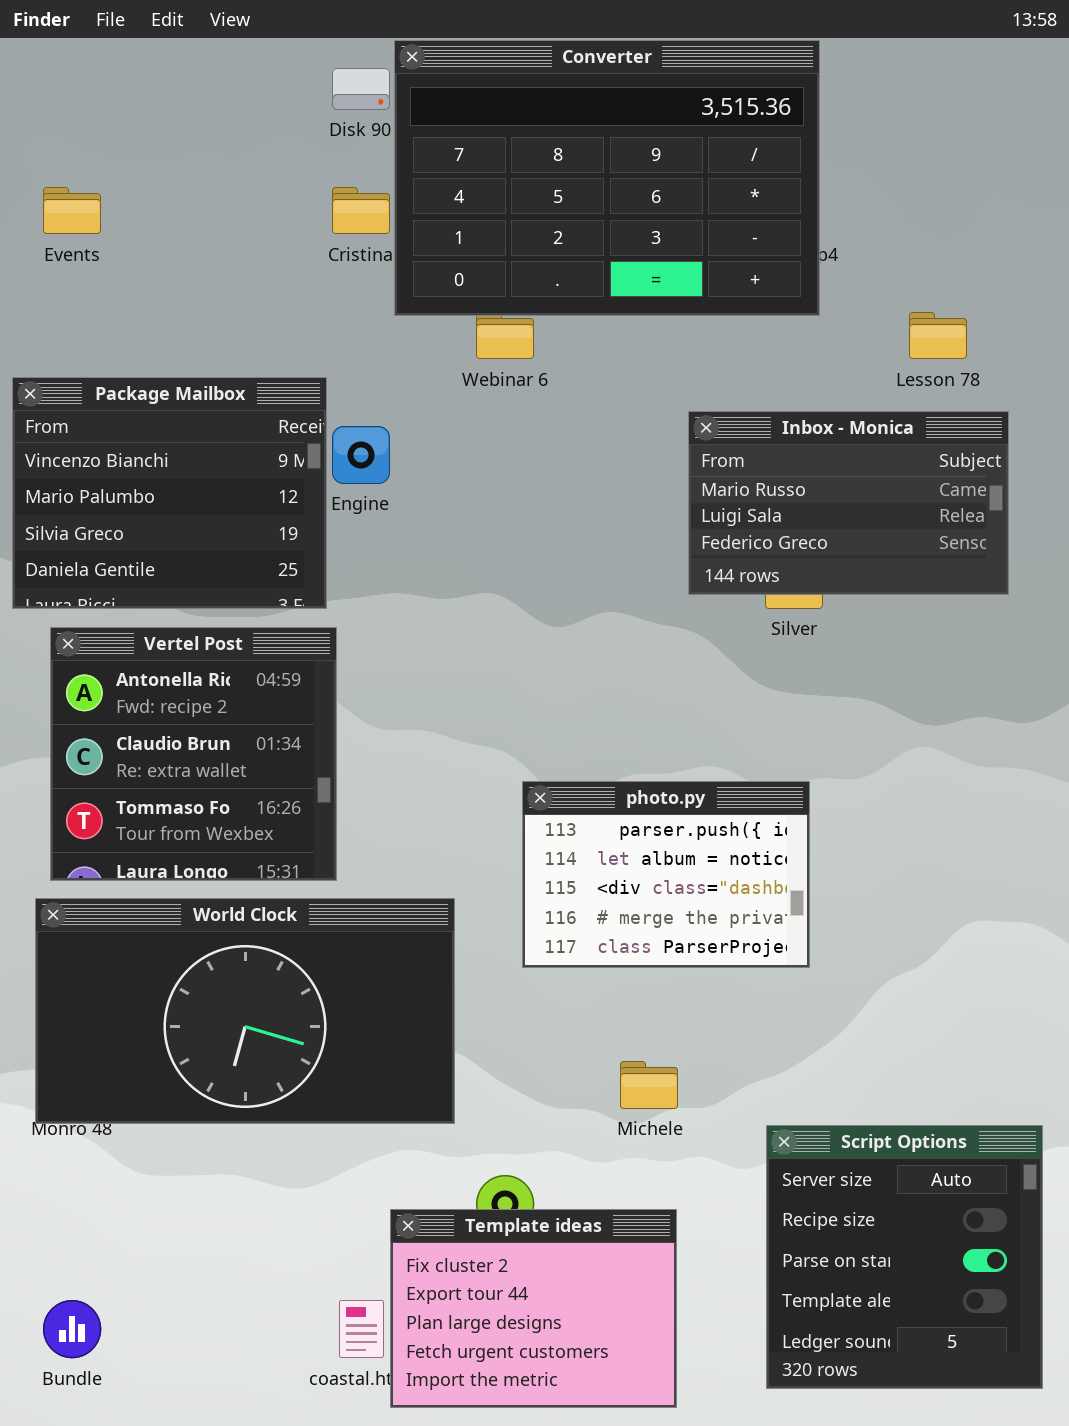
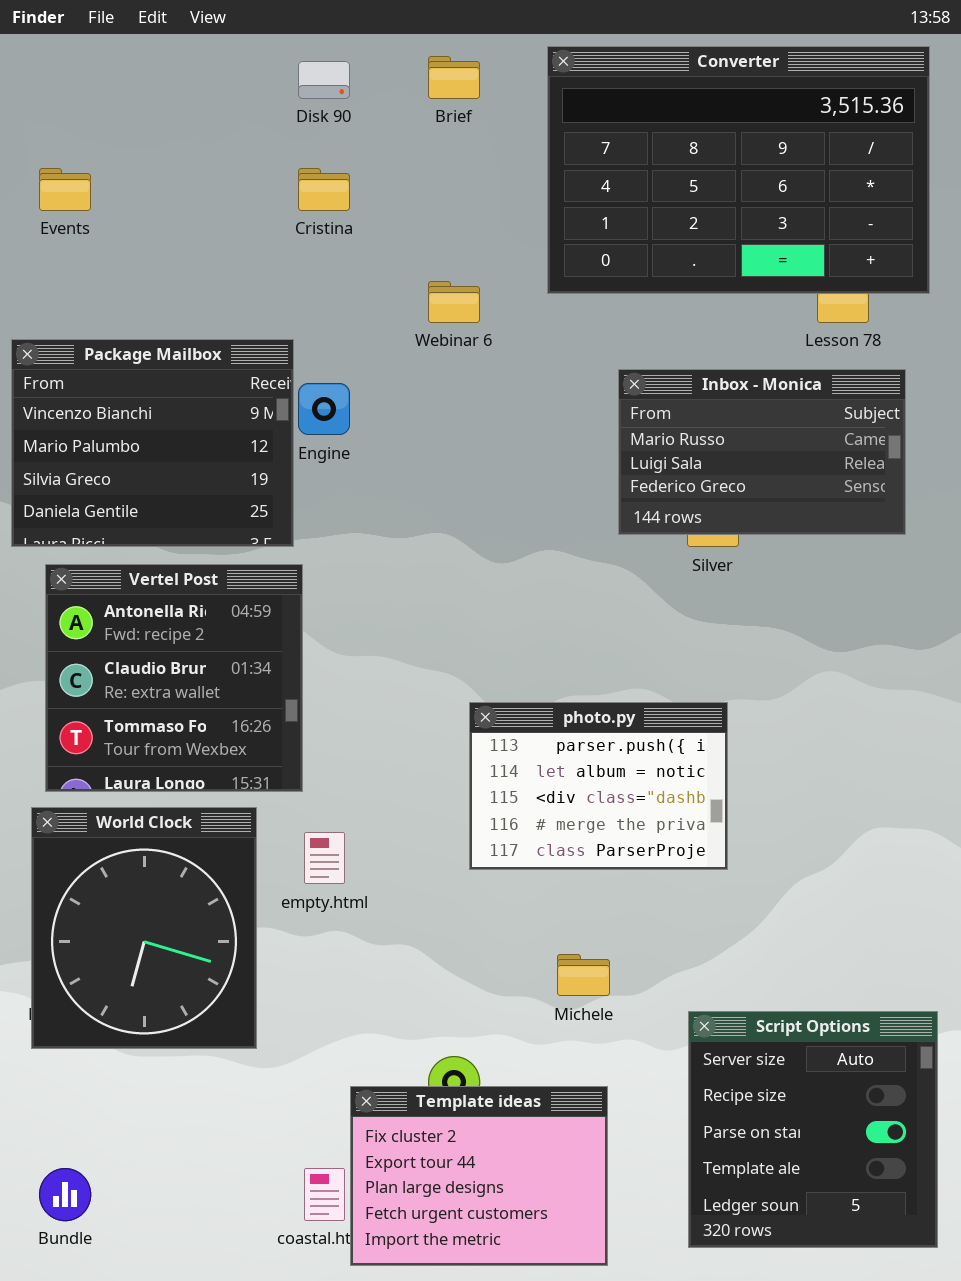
Converter: [394,40,820,316] -> [547,46,930,294], moved
World Clock: [35,898,455,1124] -> [31,807,257,1049], resized

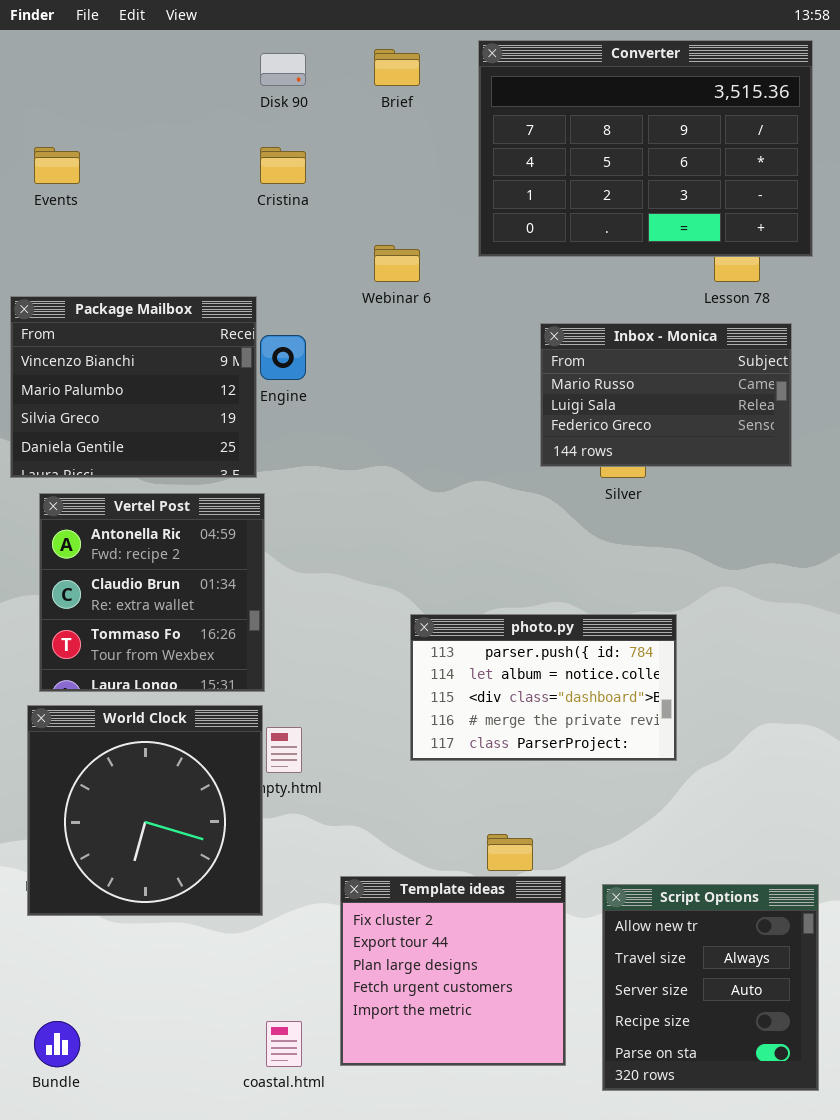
photo.py: [469,702,728,870] -> [410,614,677,761], resized
World Clock: [31,807,257,1049] -> [27,705,263,916], resized
Script Options: [688,1011,938,1248] -> [602,884,819,1091], scrolled up 2 rows
Template ideas: [350,1086,608,1266] -> [340,876,566,1066], moved, resized

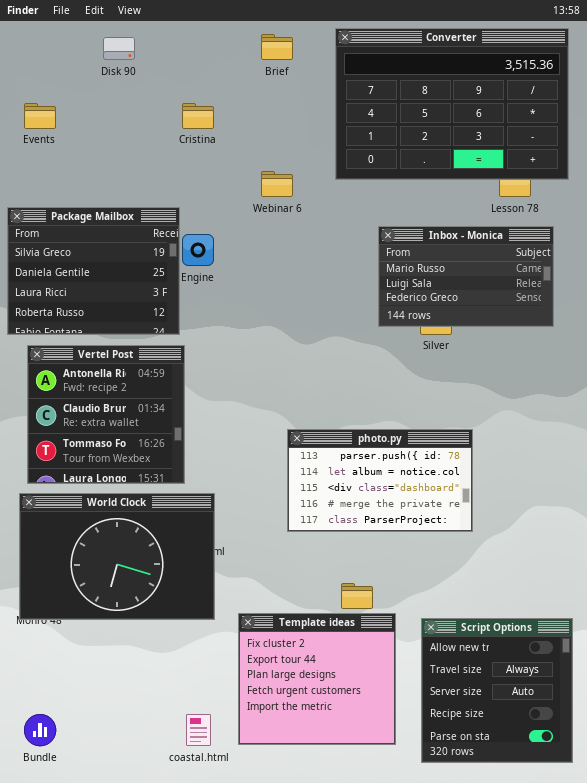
Disk 90: [260,53,306,86] -> [103,37,135,60], moved
Package Mailbox: [10,296,257,478] -> [7,207,180,335], scrolled down 2 rows
World Clock: [27,705,263,916] -> [19,493,215,620], resized

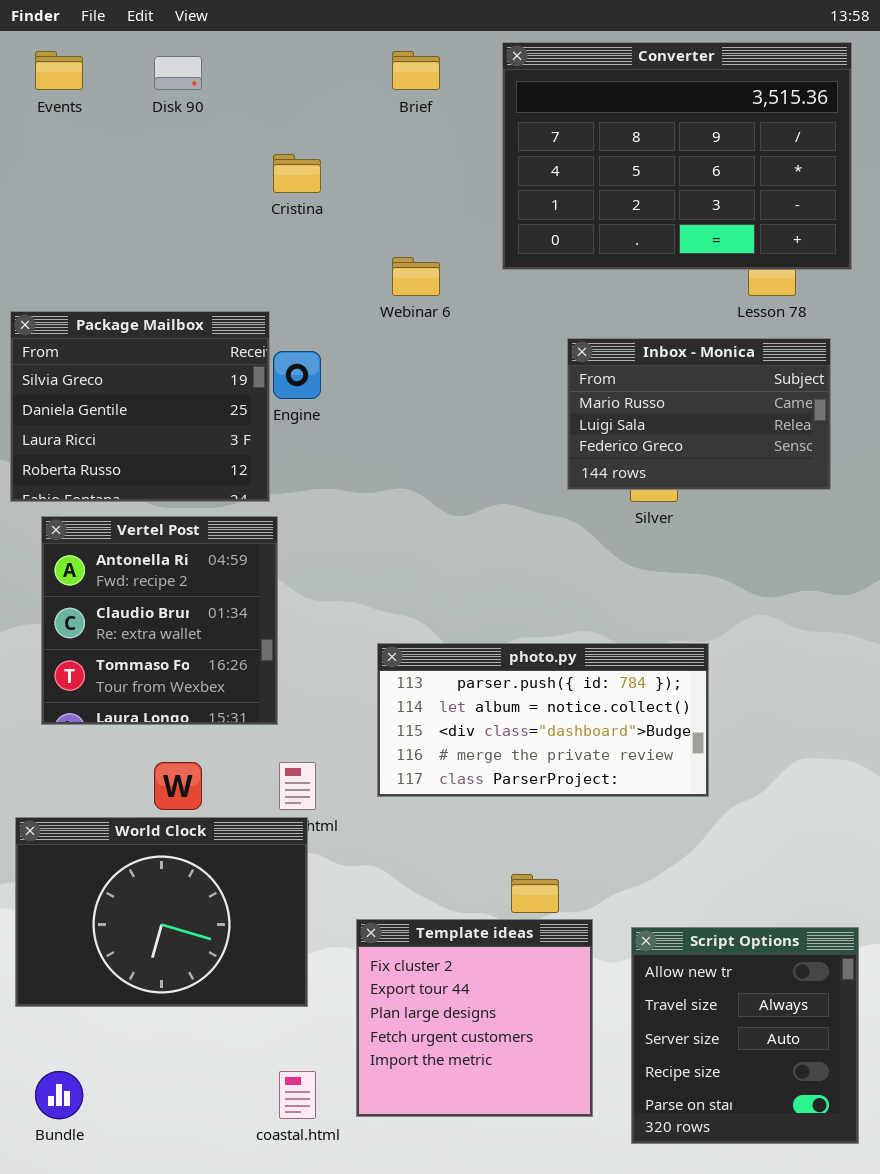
Events: [24,103,56,129] -> [35,51,83,90], moved
photo.py: [287,429,473,532] -> [377,643,709,797], resized
World Clock: [19,493,215,620] -> [15,817,308,1007], moved

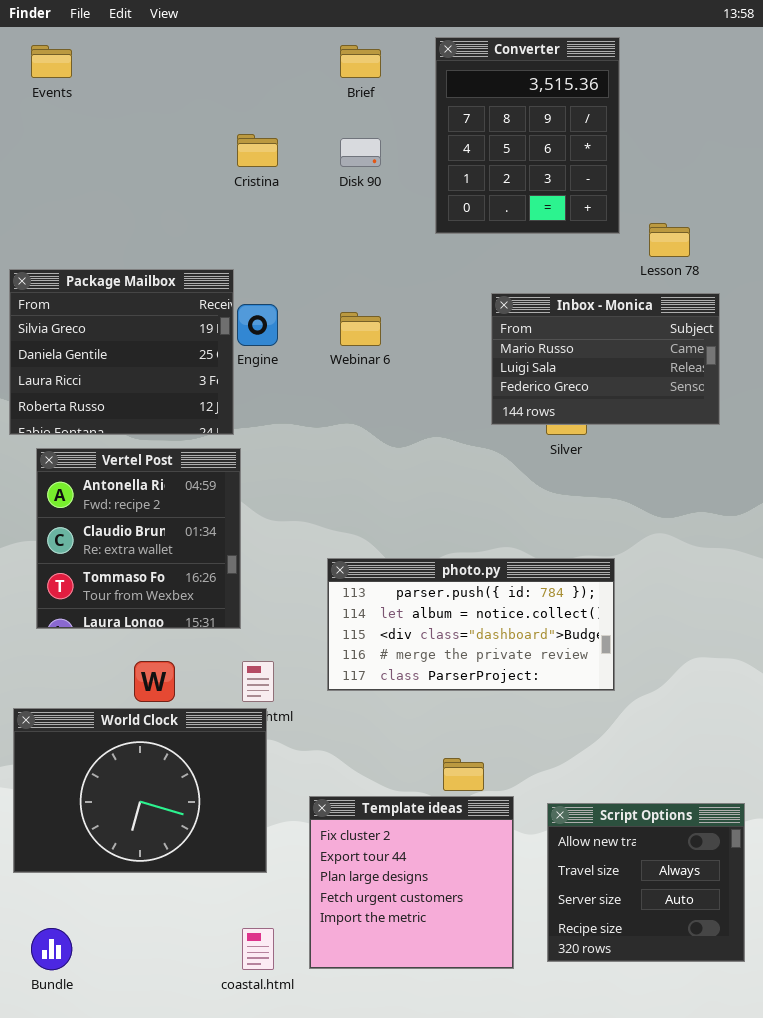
Converter: [502,42,852,270] -> [435,37,620,234], resized
Disk 90: [154,56,202,90] -> [340,138,381,167], moved
Webinar 6: [392,257,440,296] -> [340,312,381,346], moved
Script Options: [631,927,859,1144] -> [547,803,745,962], resized

